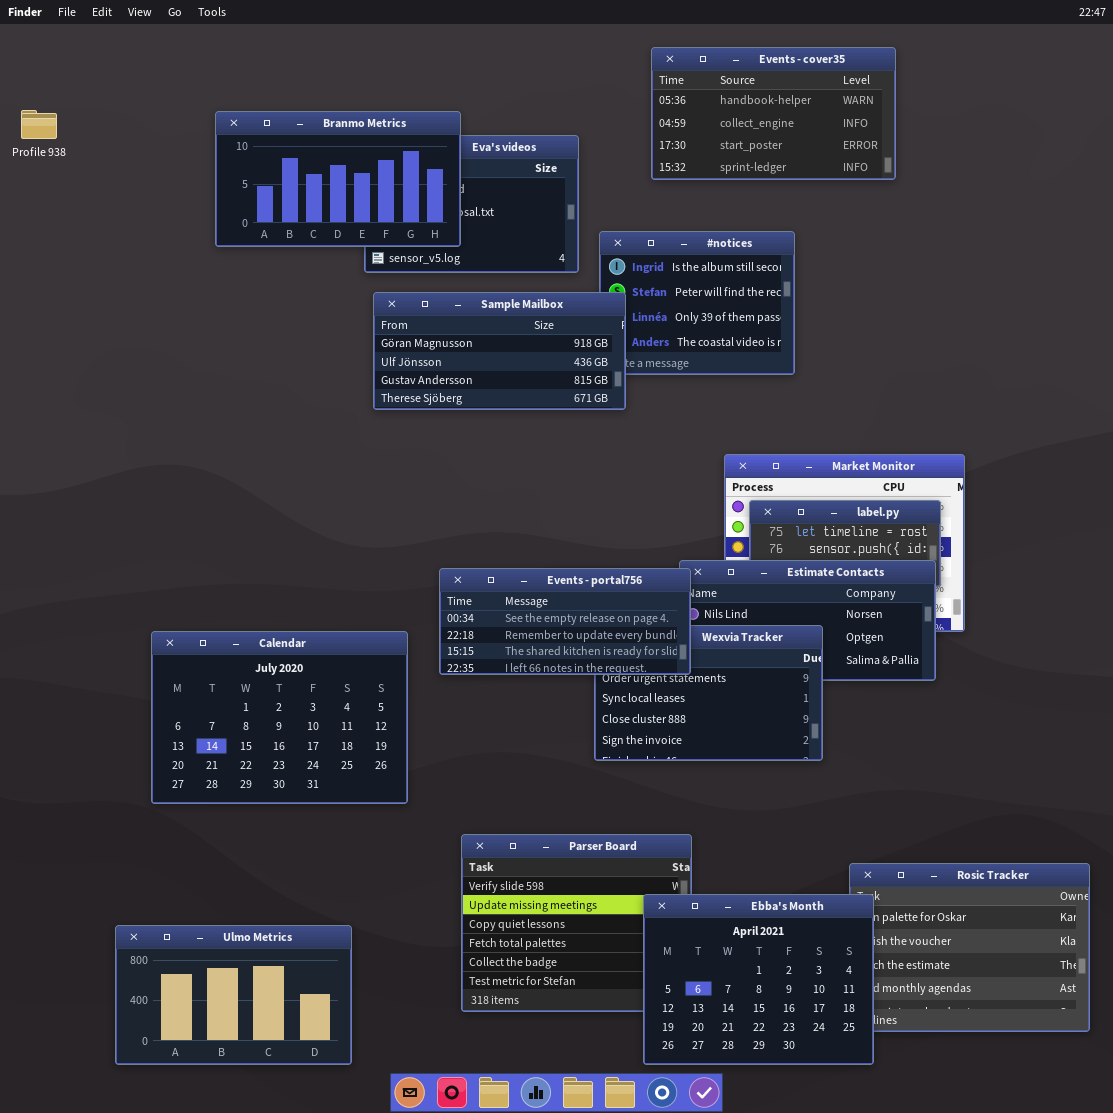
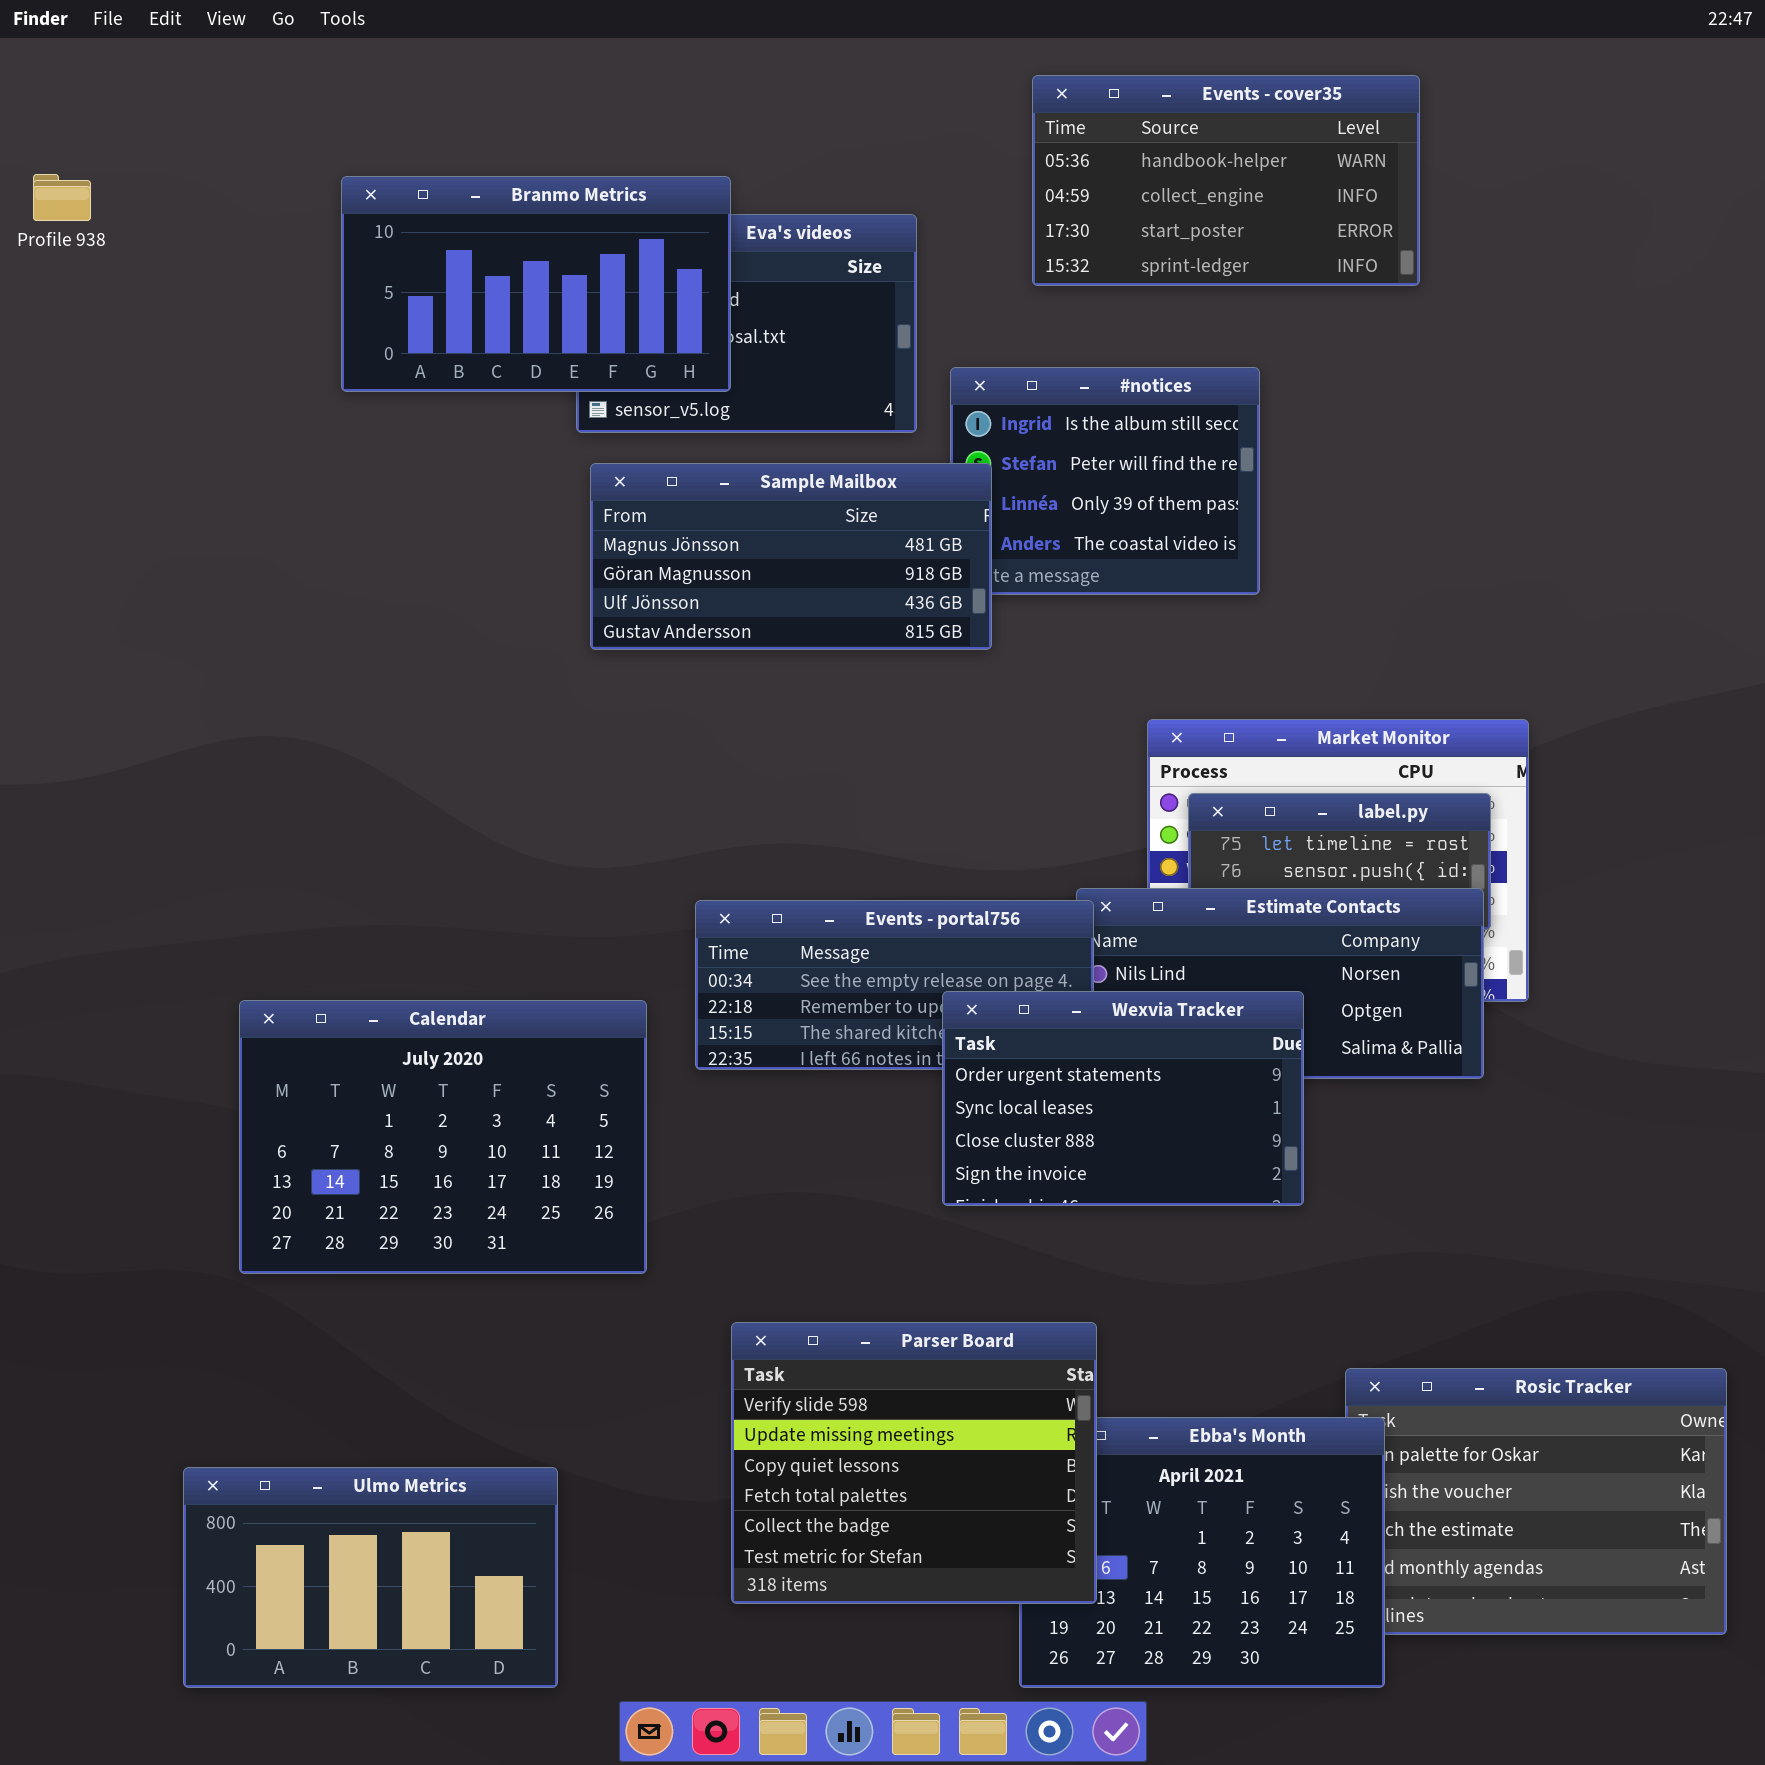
Sample Mailbox: [373,292,626,410] -> [590,463,992,650], scrolled up 1 row
Wexvia Tracker: [594,625,823,761] -> [942,991,1304,1206], raised
Parser Board: [461,834,692,1012] -> [731,1322,1097,1604], raised

